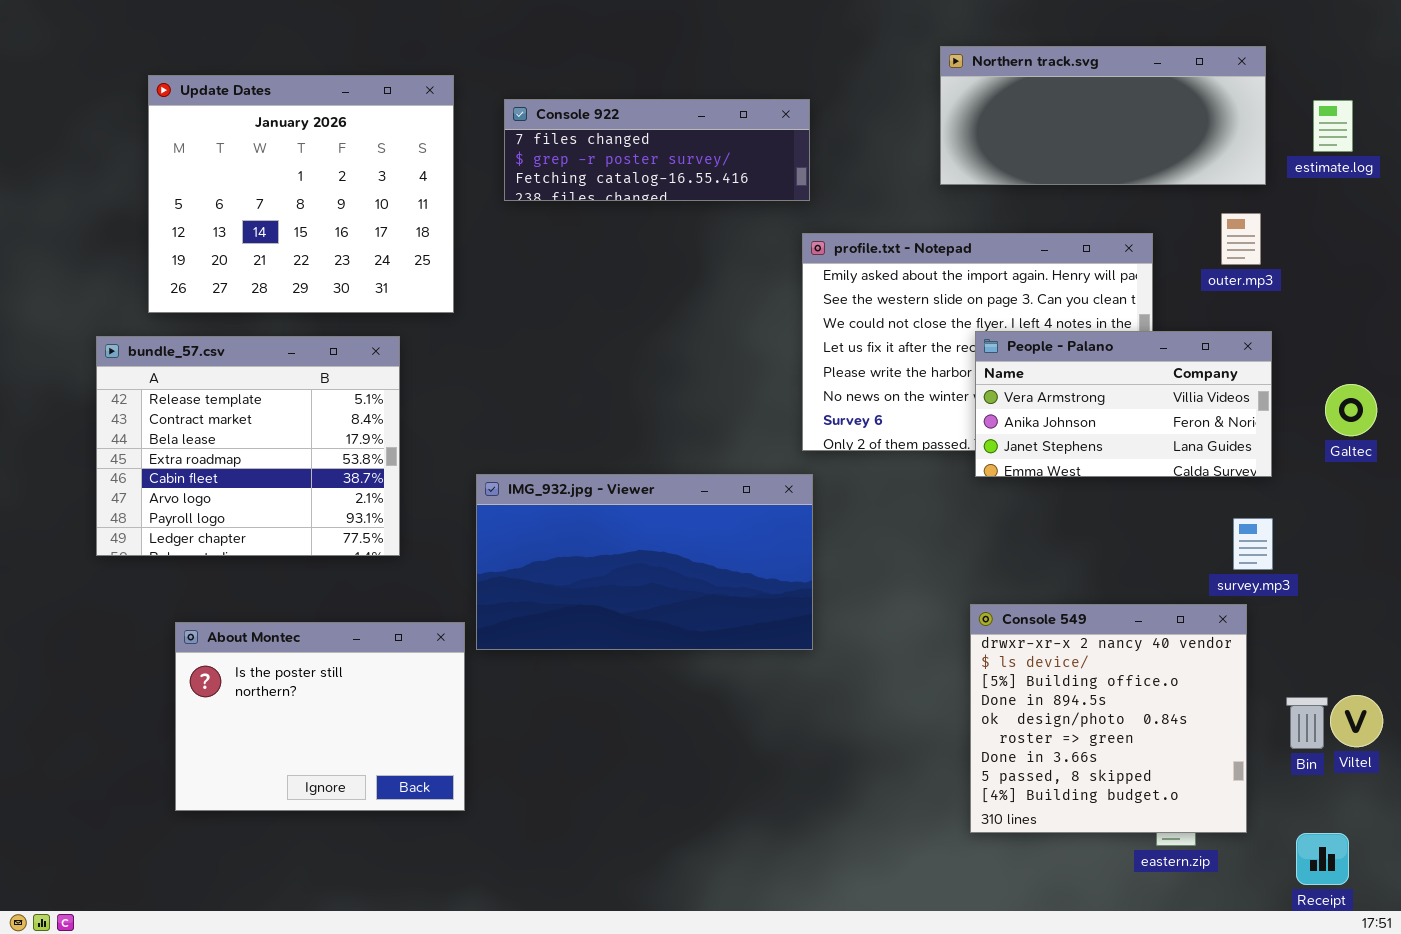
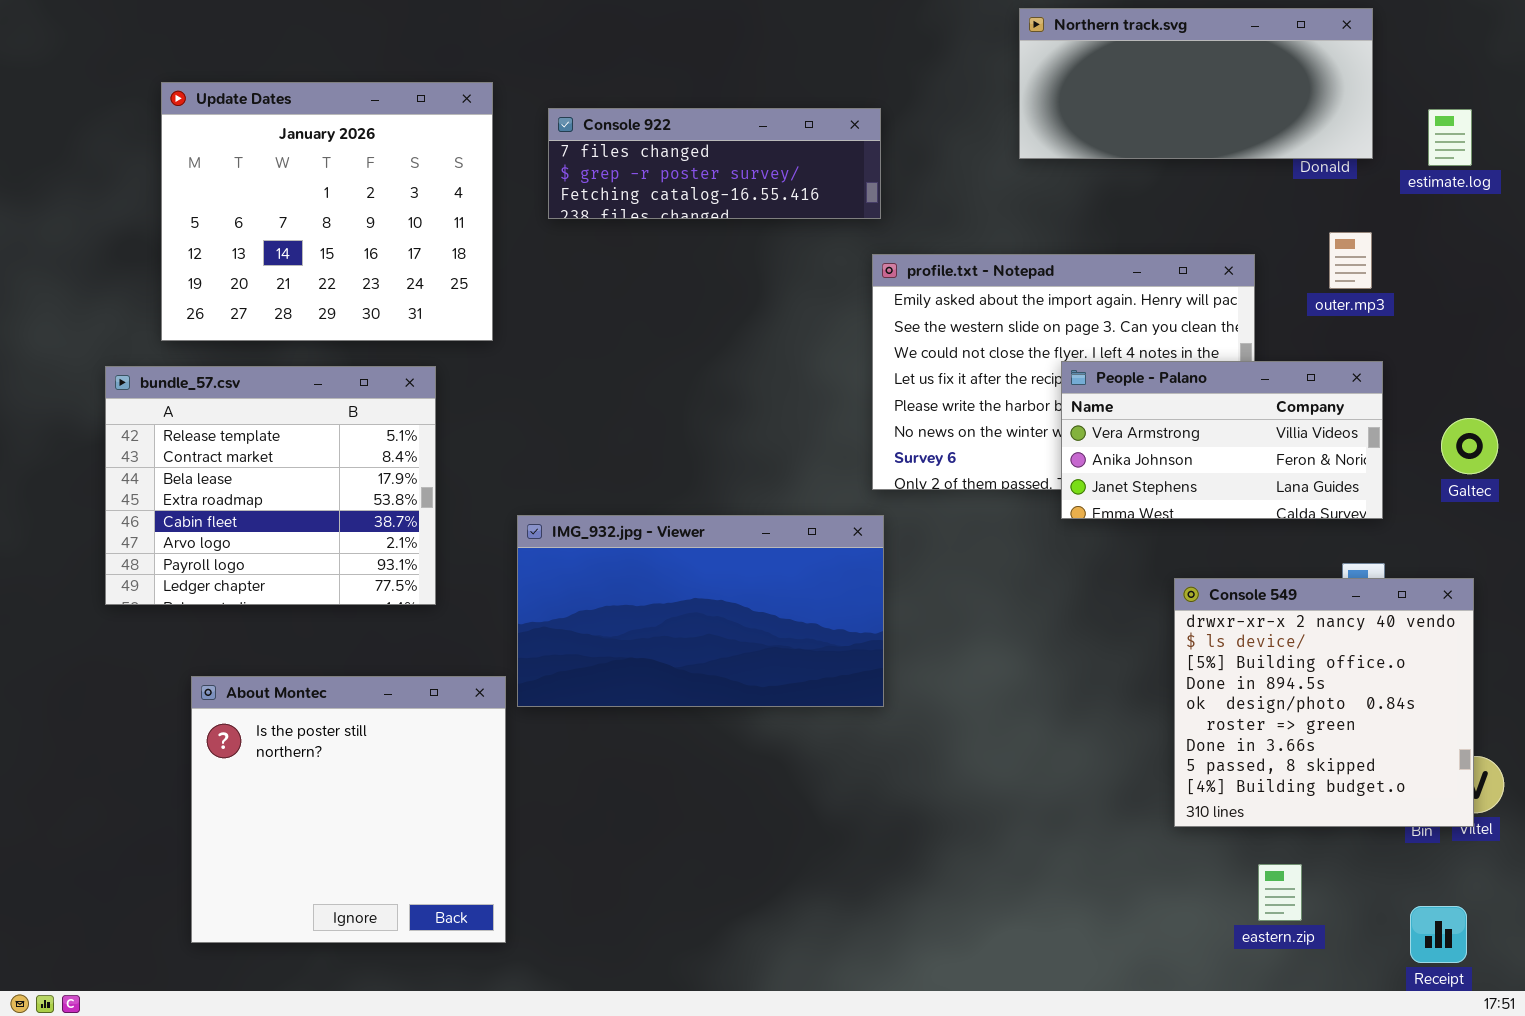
Northern track.svg: [940,46,1266,185] -> [1019,8,1373,159], moved
Console 549: [970,604,1247,833] -> [1174,578,1474,827], moved
About Montec: [175,622,465,811] -> [191,676,506,943], resized

